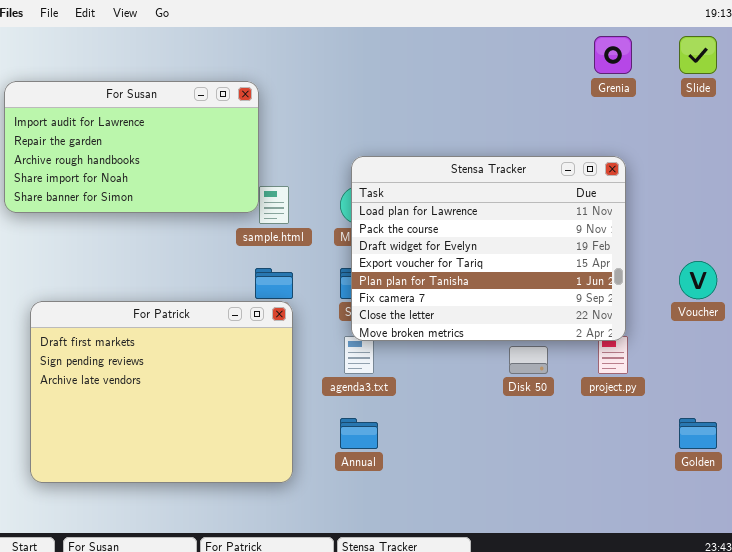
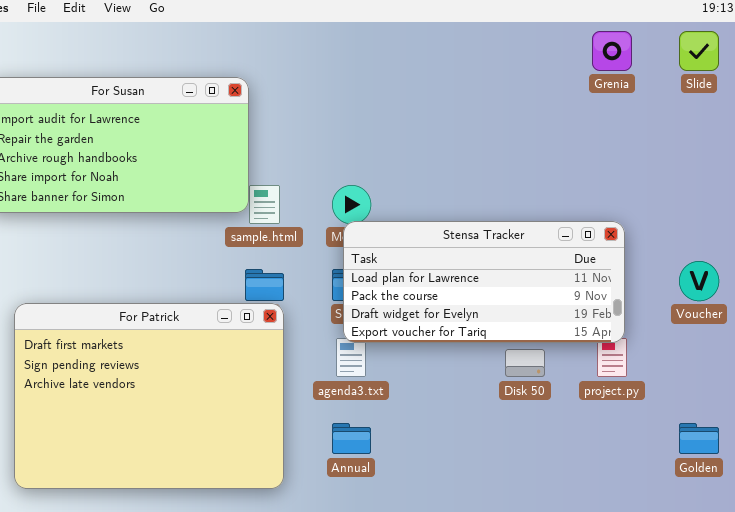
Stensa Tracker: [351,156,626,341] -> [343,221,625,343], resized

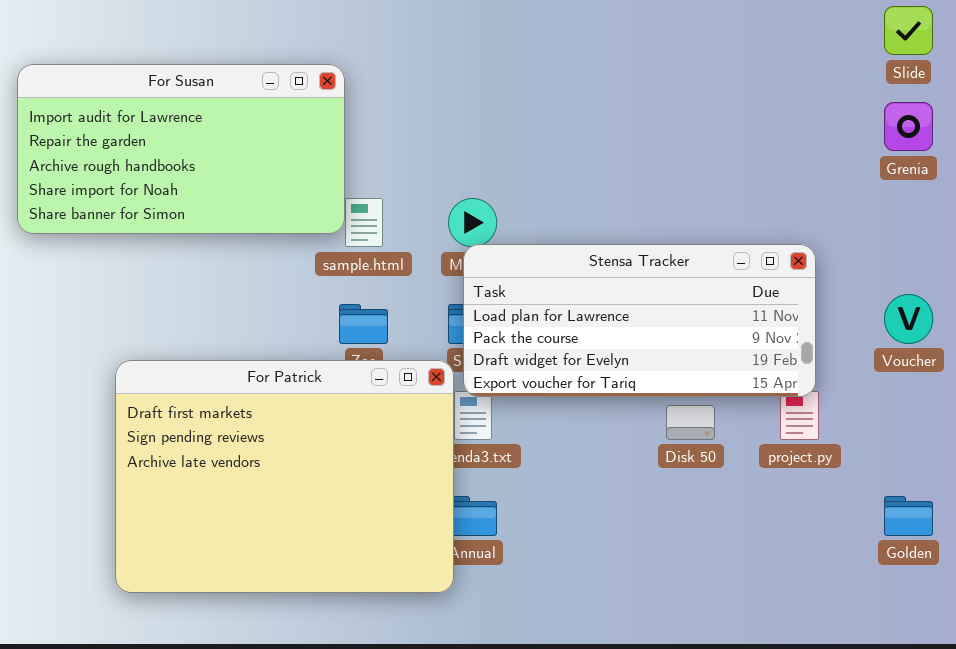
Grenia: [592,31,632,71] -> [884,102,933,151], moved
For Patrick: [14,303,284,489] -> [115,360,454,593], moved

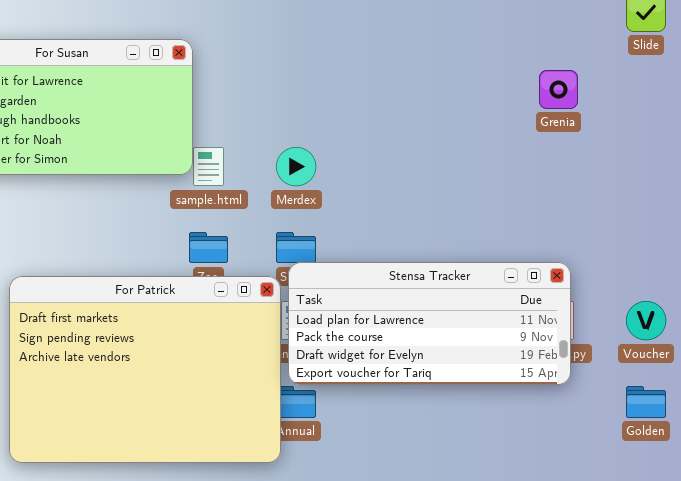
Grenia: [884,102,933,151] -> [539,70,578,109], moved
Stensa Tracker: [463,244,816,397] -> [288,262,571,385], moved
Voucher: [884,294,933,344] -> [626,301,666,340], moved

